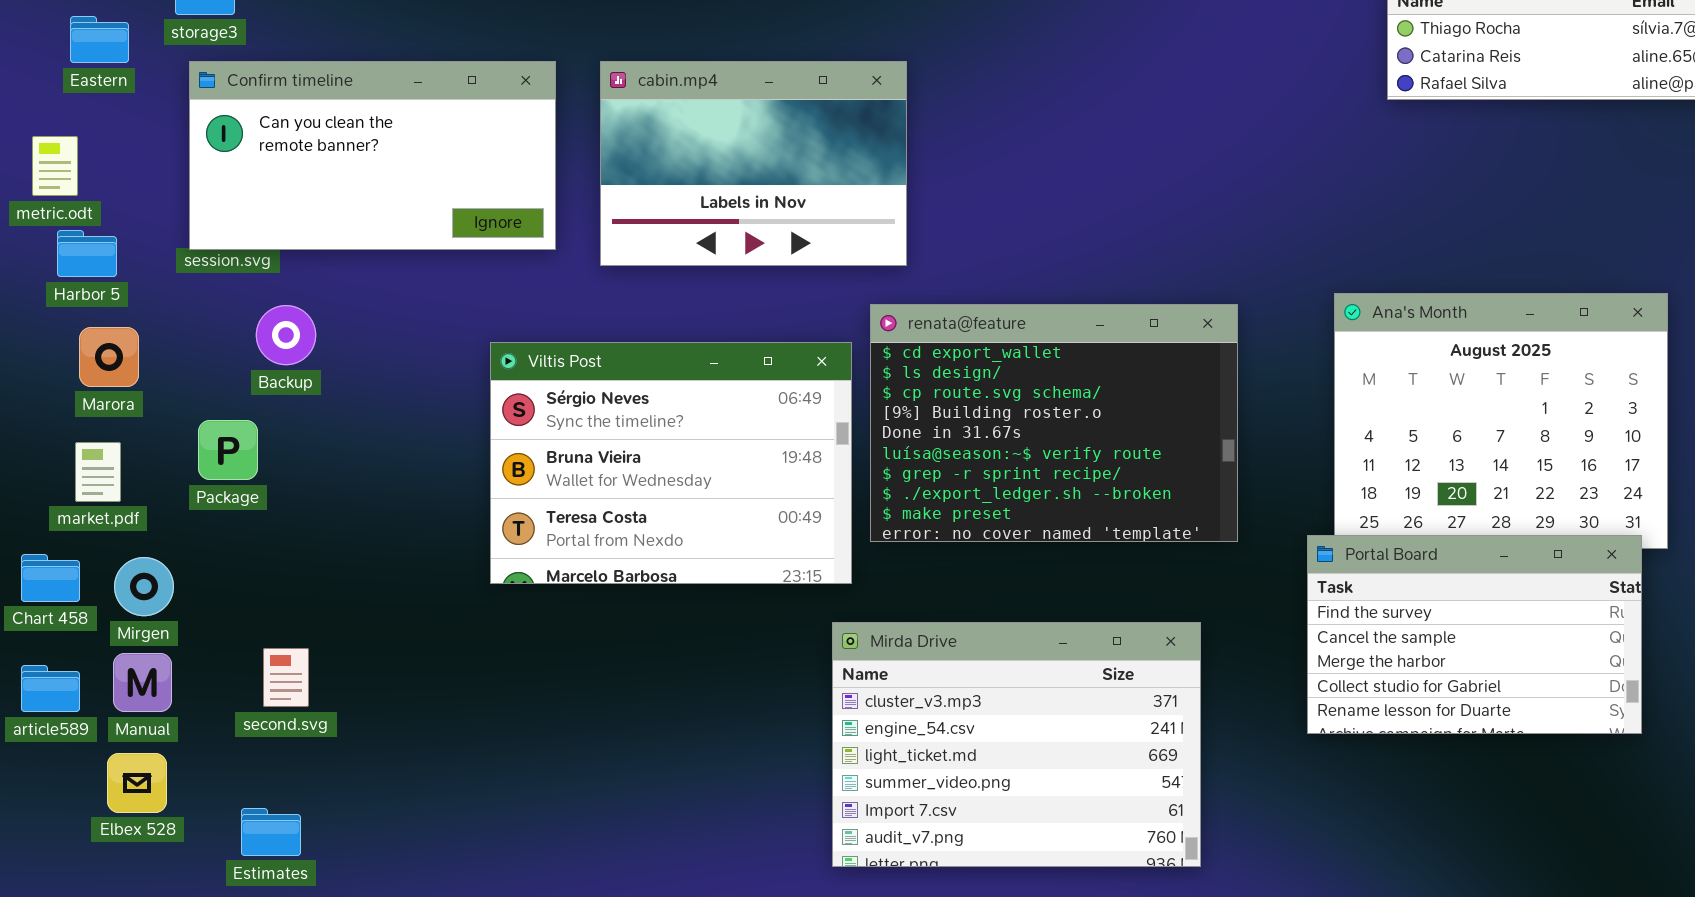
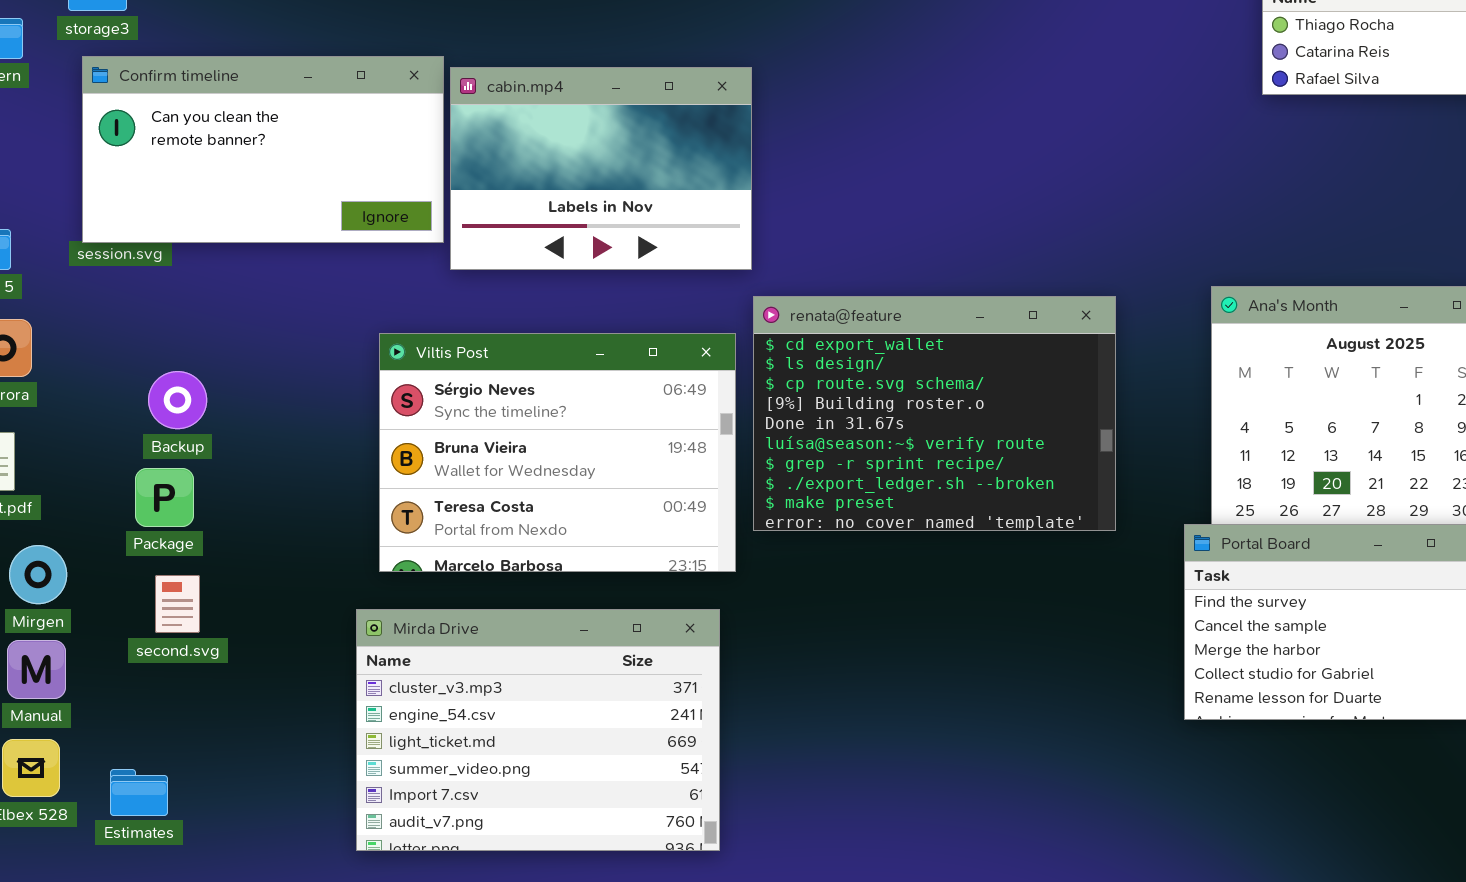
cabin.mp4: [600,61,907,266] -> [450,67,752,270], moved
Backup: [256,305,316,365] -> [148,371,207,429], moved
Package: [198,420,258,480] -> [135,468,194,527], moved
Mirda Drive: [832,622,1201,867] -> [356,609,720,851], moved
second.svg: [263,648,309,707] -> [155,575,200,633], moved
Estimates: [241,808,301,856] -> [110,769,168,816], moved

